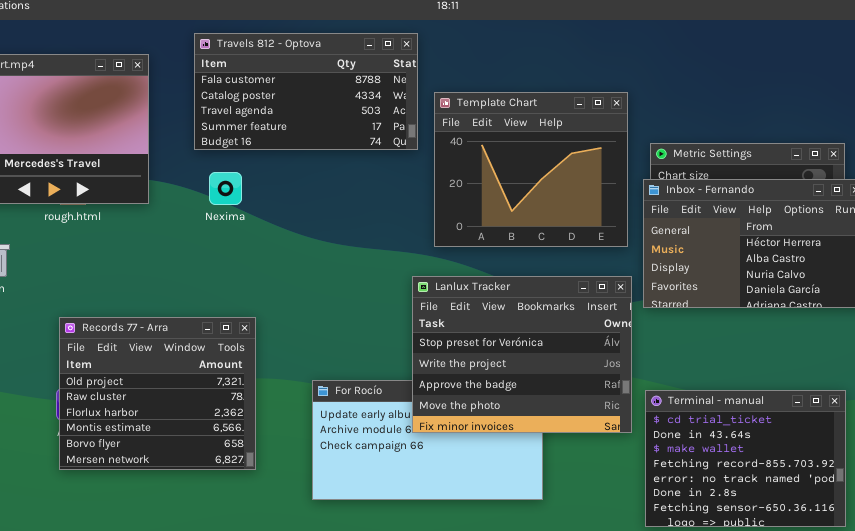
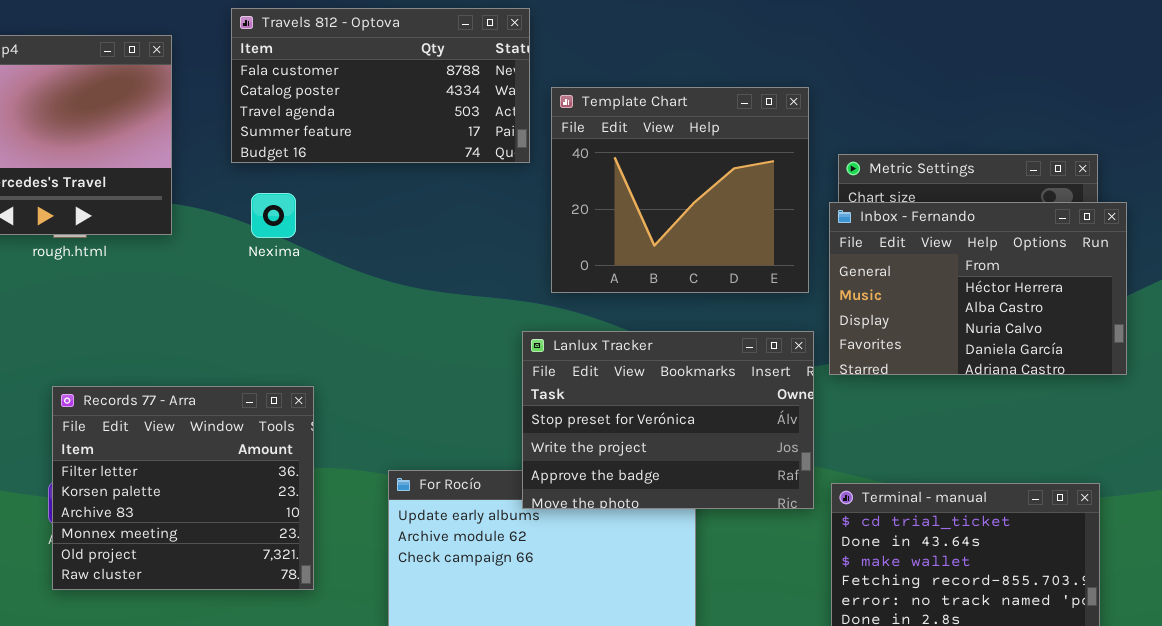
Lanlux Tracker: [412,276,632,433] -> [522,331,814,509], resized
Records 77 - Arra: [59,317,256,470] -> [52,386,314,590], scrolled up 4 rows

